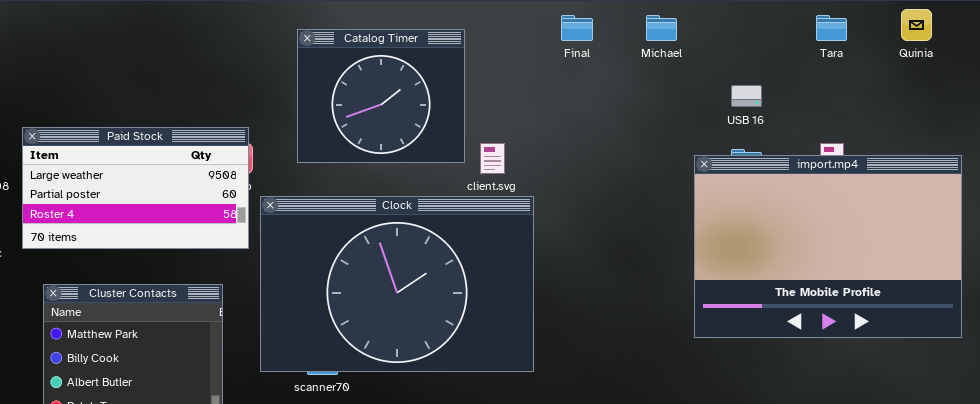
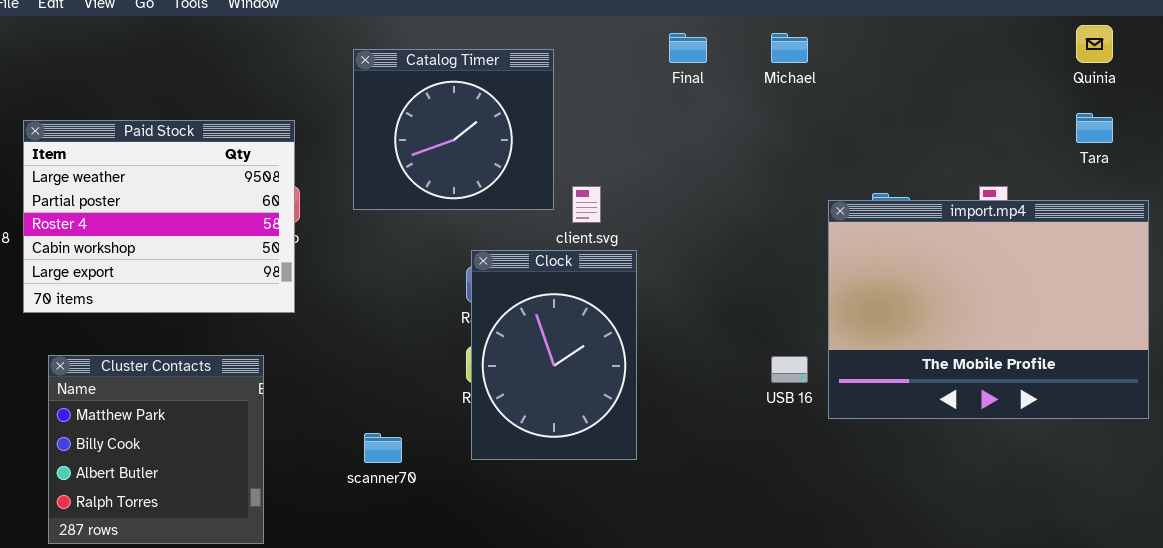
Tara: [816,15,847,41] -> [1076,113,1113,143], moved
USB 16: [731,85,762,107] -> [771,356,808,383], moved
Paid Stock: [22,127,249,249] -> [23,120,295,313], resized
Clock: [260,196,534,372] -> [471,250,637,460], resized

